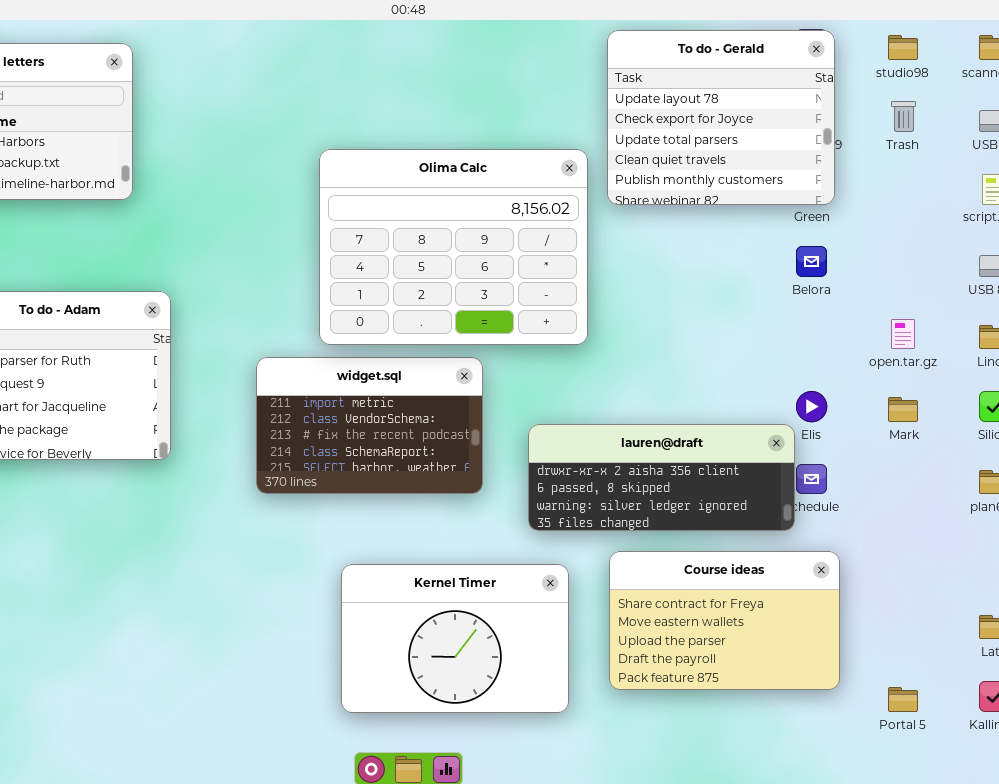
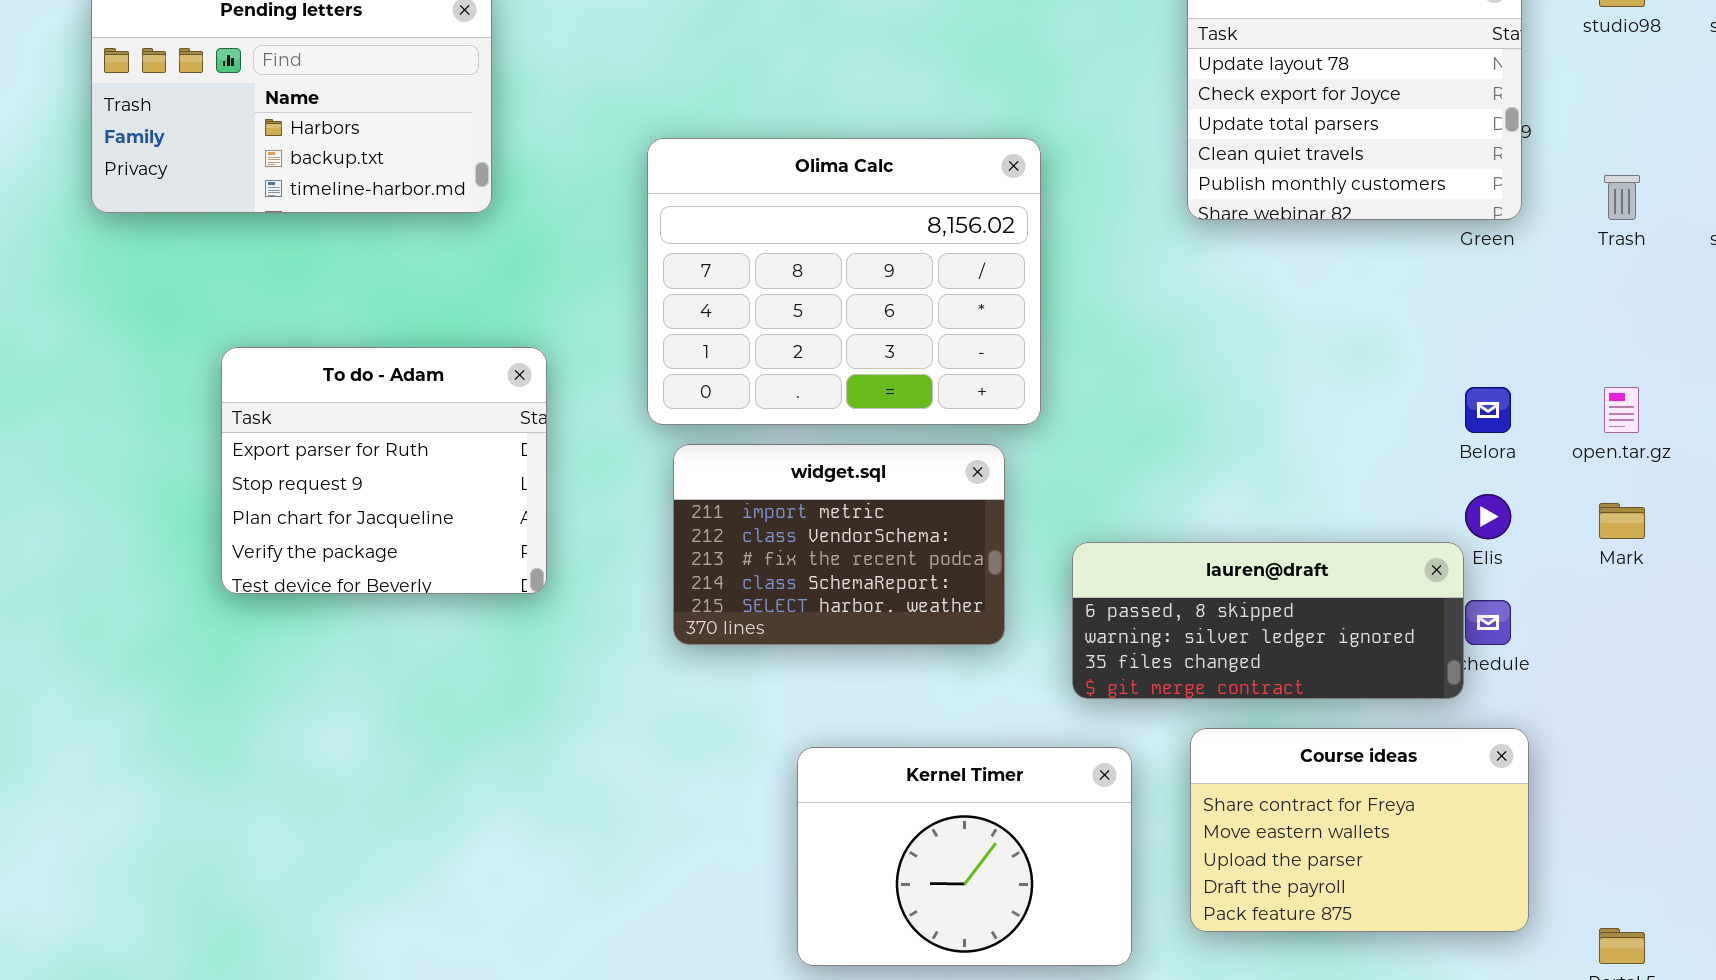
Trash: [891,101,916,132] -> [1604,175,1640,220], moved
Olima Calc: [319,149,588,345] -> [647,138,1041,425], moved
Belora: [796,246,827,277] -> [1465,387,1511,433], moved
lauren@draft: [528,424,795,531] -> [1072,542,1464,699], scrolled down 1 row

